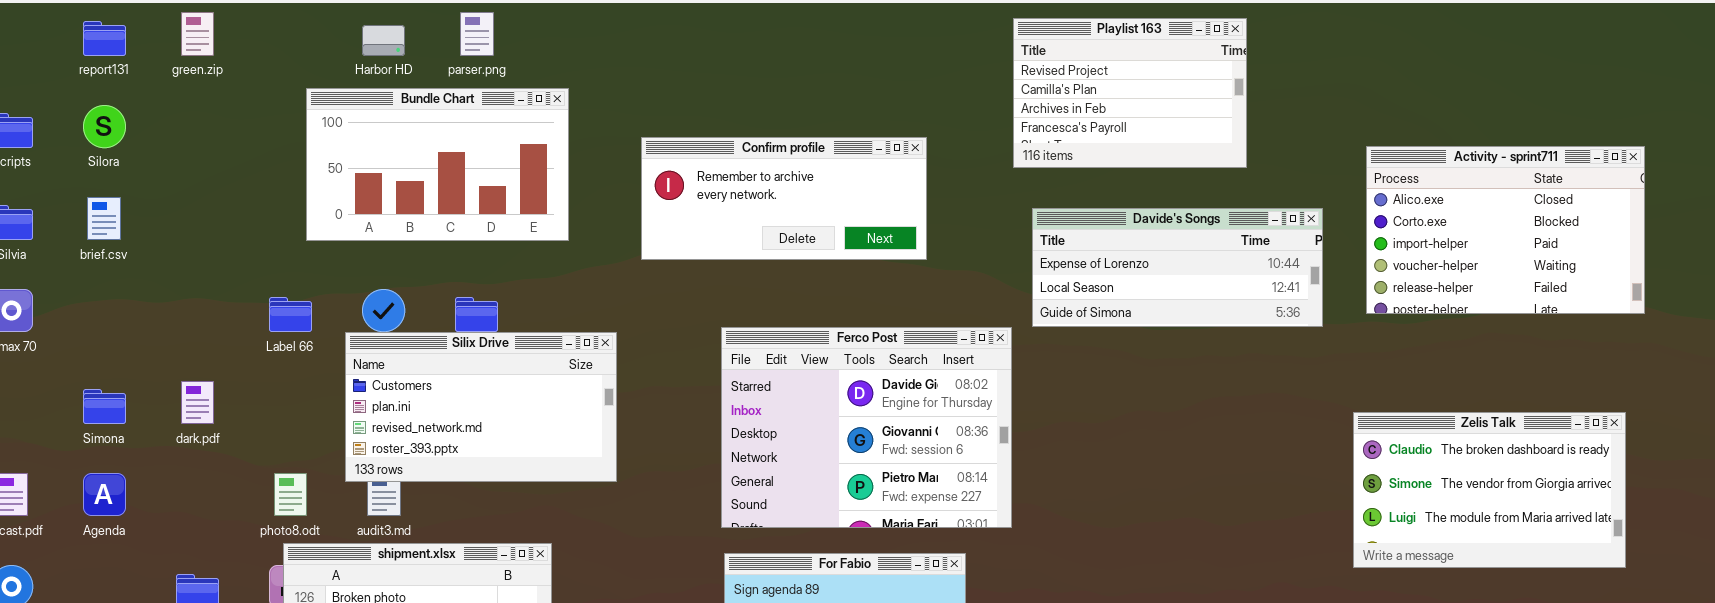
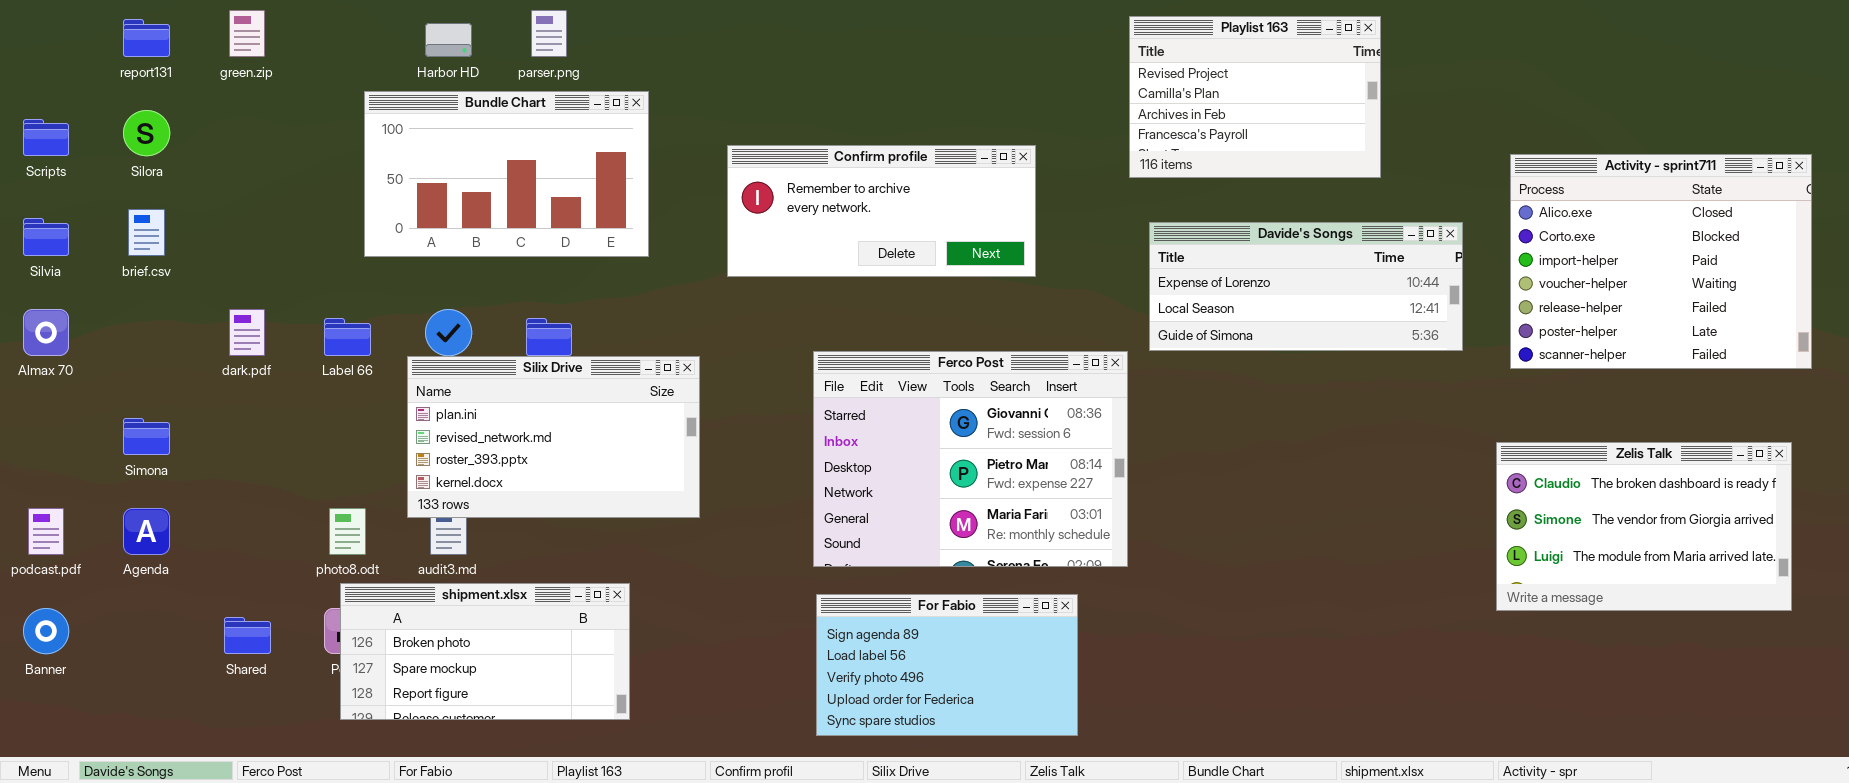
Activity - sprint711: [1366,146,1645,314] -> [1510,154,1812,369], resized
Ferco Post: [721,327,1012,528] -> [813,351,1128,567], scrolled down 1 row
Silix Drive: [345,332,617,482] -> [407,356,700,518], scrolled down 1 row
dark.pdf: [181,381,214,424] -> [229,309,265,356], moved

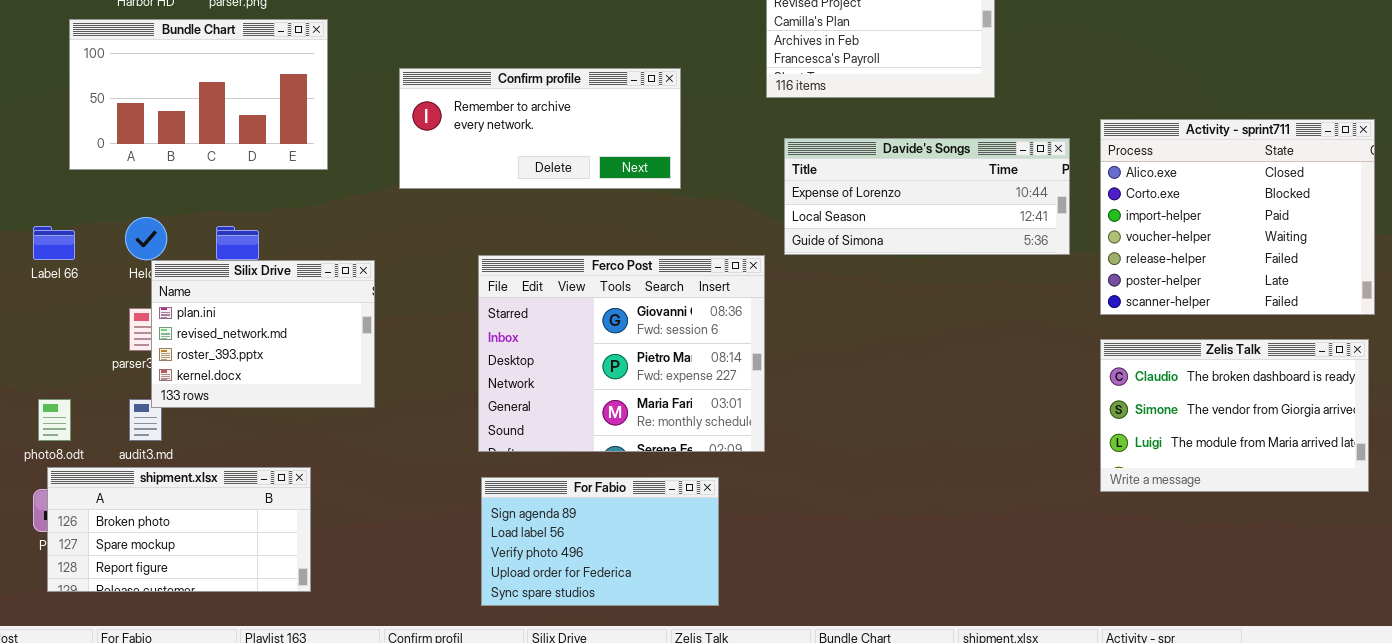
Activity - sprint711: [1510,154,1812,369] -> [1100,119,1375,315], moved
Silix Drive: [407,356,700,518] -> [151,260,375,408], resized

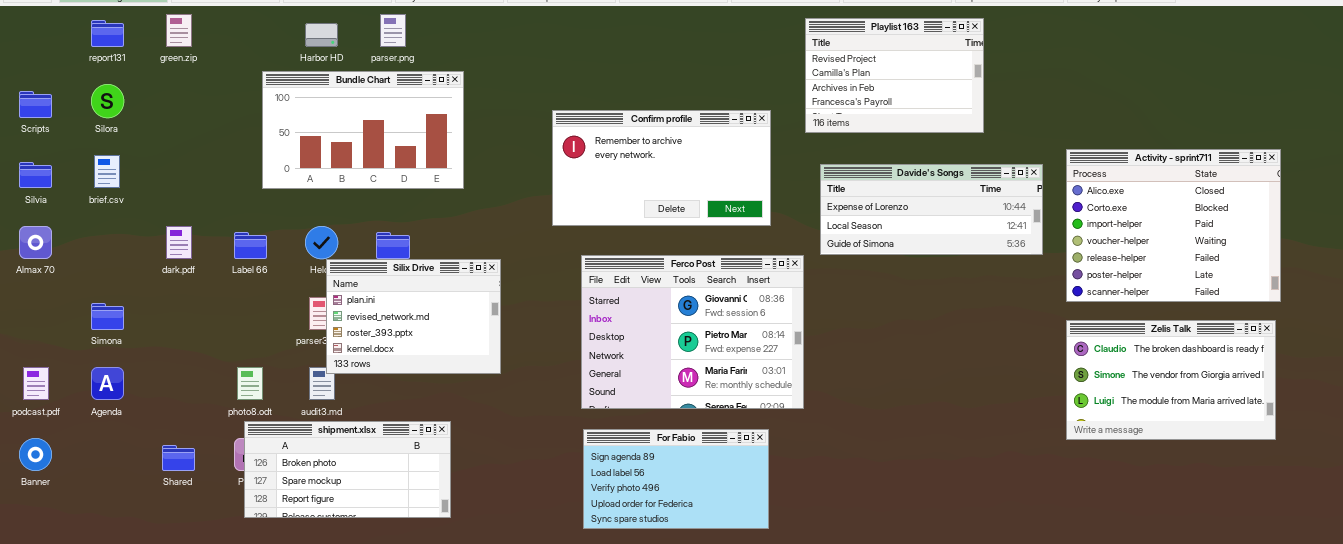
Confirm profile: [399,68,681,189] -> [552,110,771,226], moved, resized

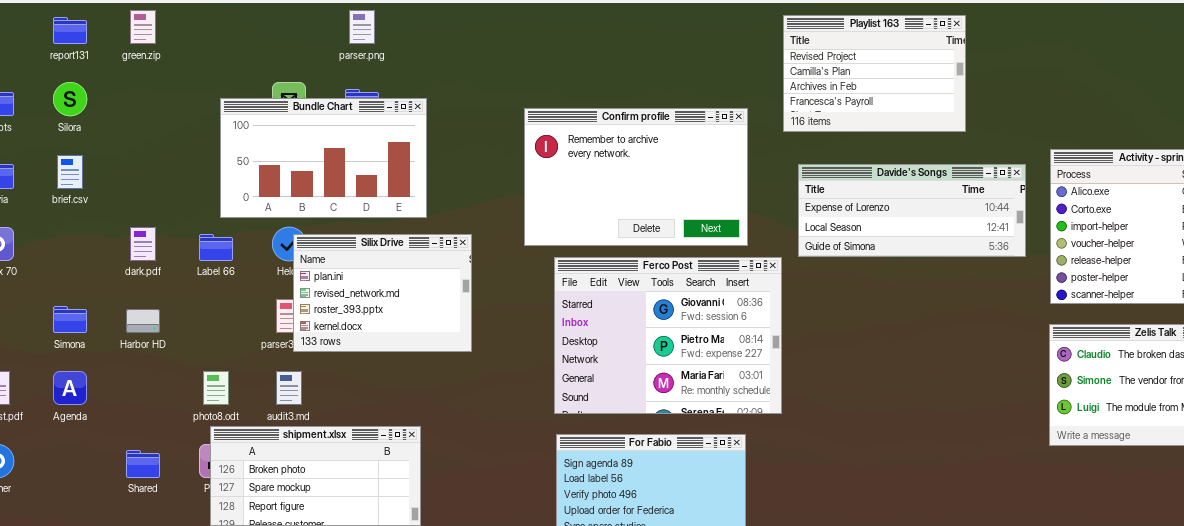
Harbor HD: [305,23,338,47] -> [126,309,160,333], moved
Bundle Chart: [262,71,464,189] -> [220,98,427,218], moved
Confirm profile: [552,110,771,226] -> [524,108,748,246], resized
Silix Drive: [326,259,501,374] -> [293,234,472,352], moved

